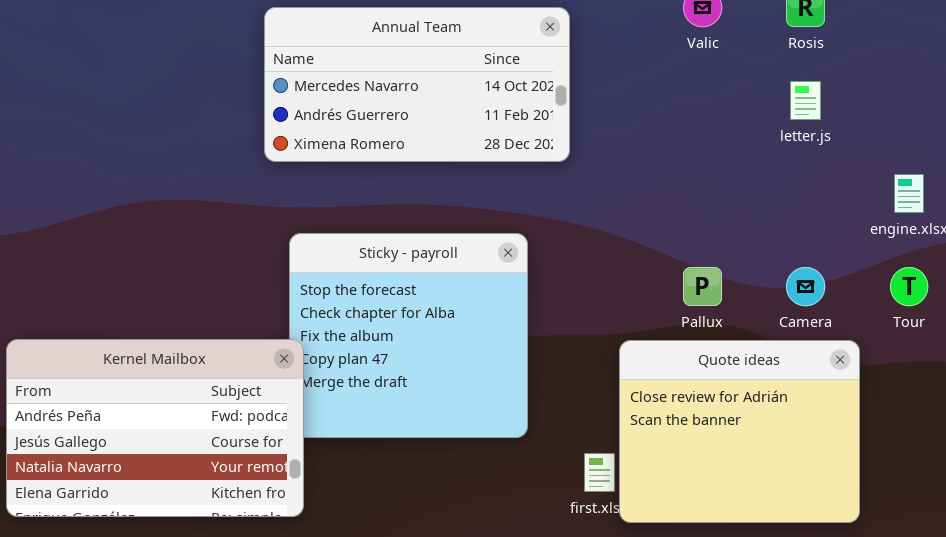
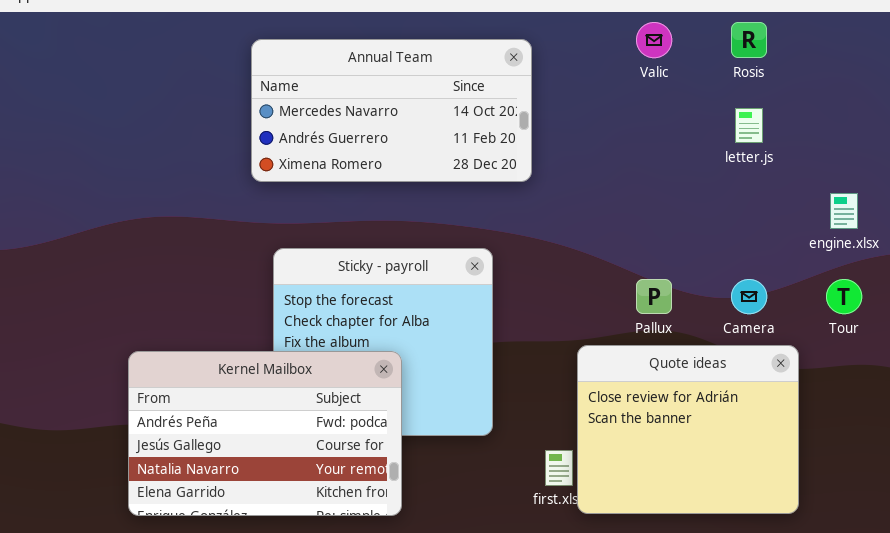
Kernel Mailbox: [6,339,304,517] -> [128,351,402,516], moved

